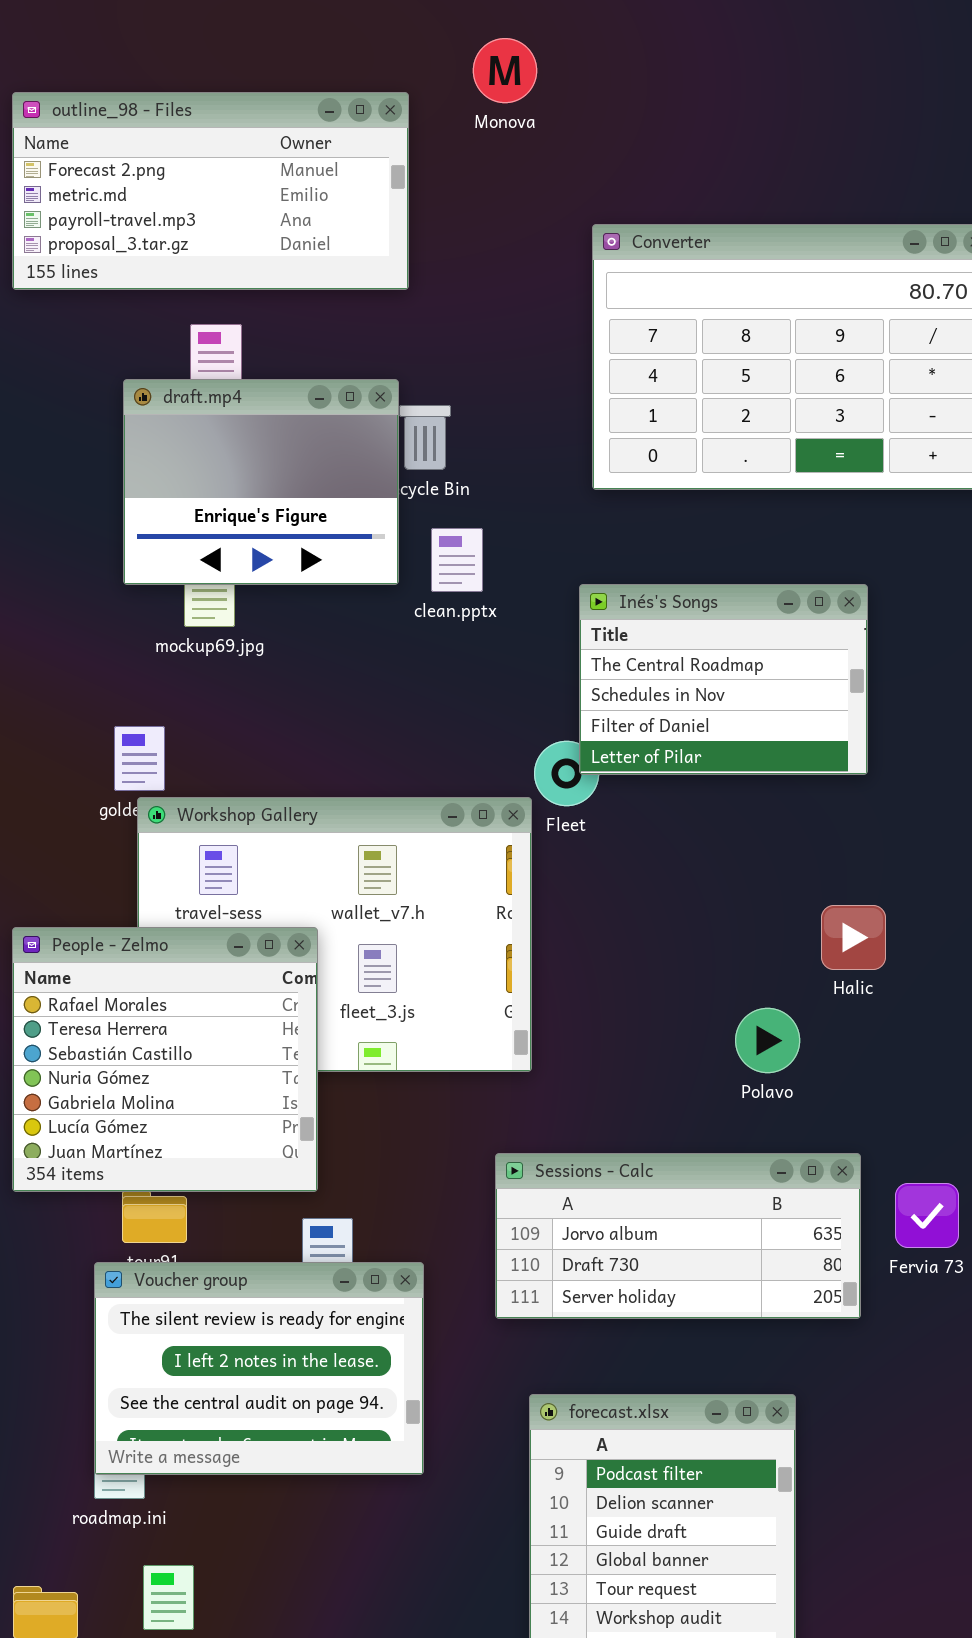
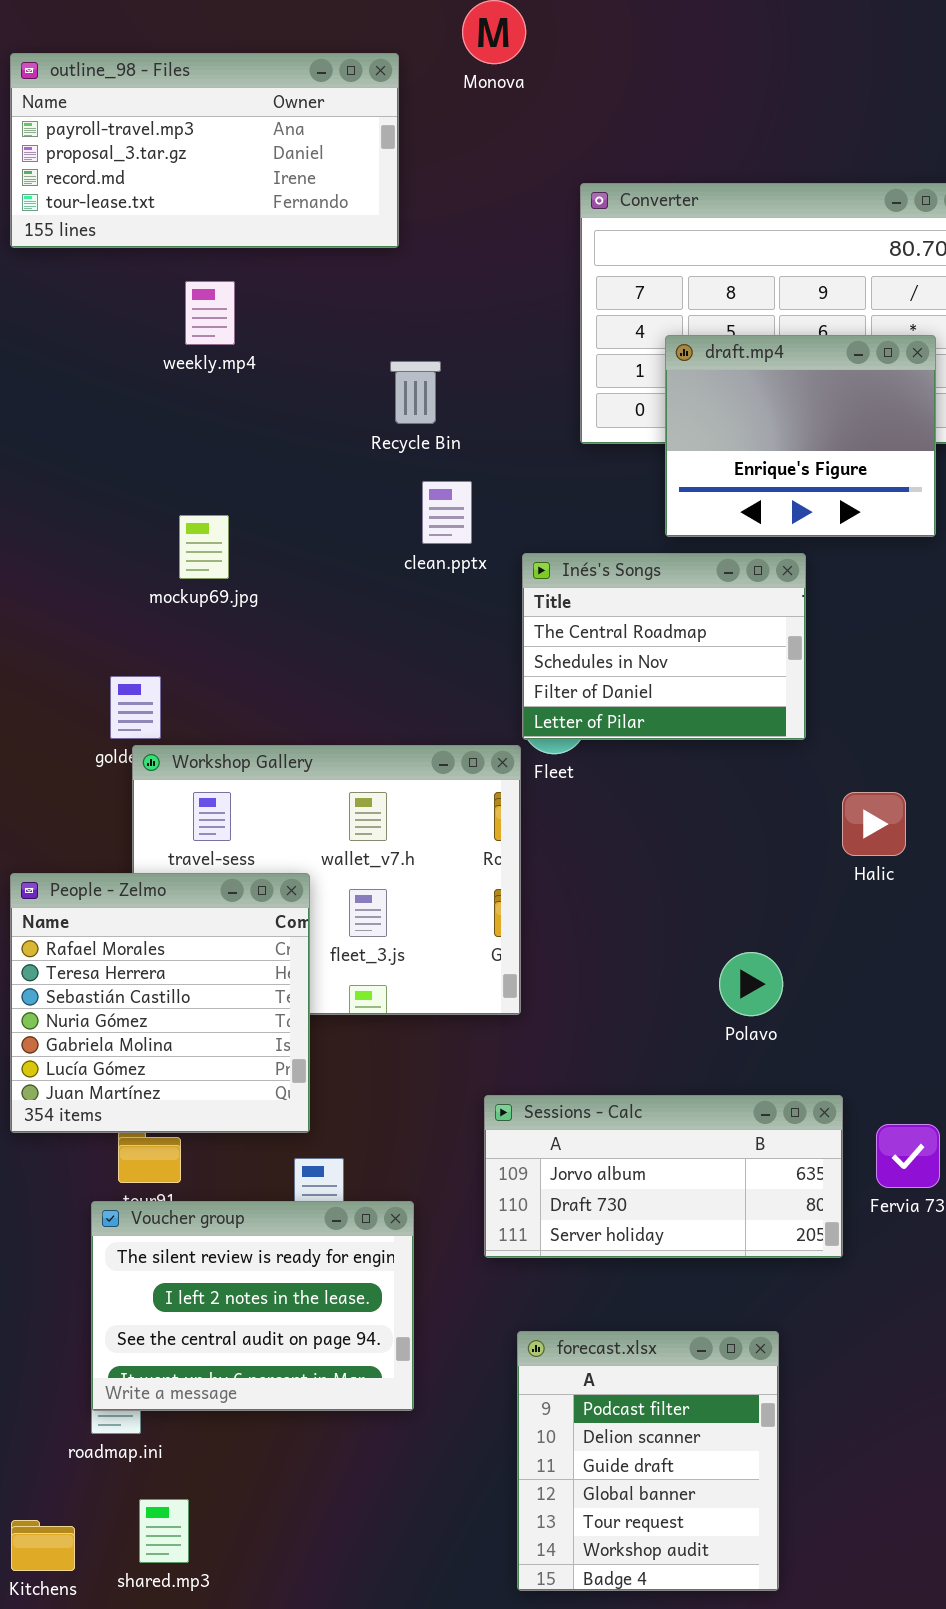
outline_98 - Files: [12,92,409,290] -> [10,53,399,248], scrolled down 2 rows
draft.mp4: [123,379,399,585] -> [665,335,936,537], moved
Inés's Songs: [579,584,868,775] -> [522,553,806,740], moved
Halic: [821,905,886,970] -> [842,792,906,856], moved

